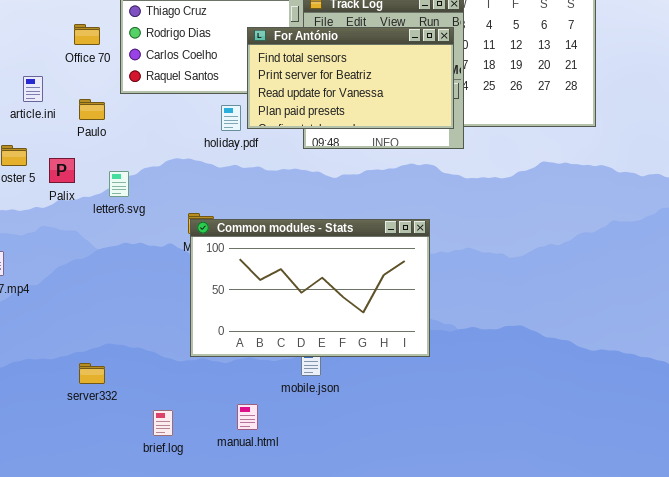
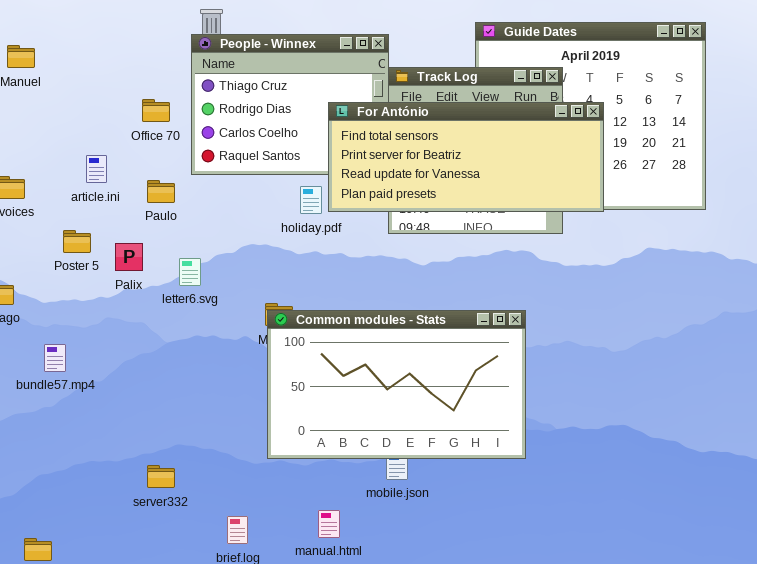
For António: [247,27,454,129] -> [328,102,604,212], resized

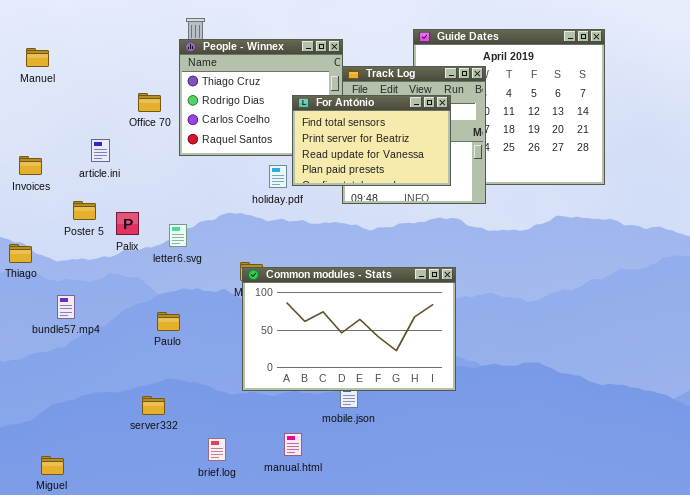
For António: [328,102,604,212] -> [292,95,451,186], resized
Paulo: [147,180,175,203] -> [157,312,180,331], moved

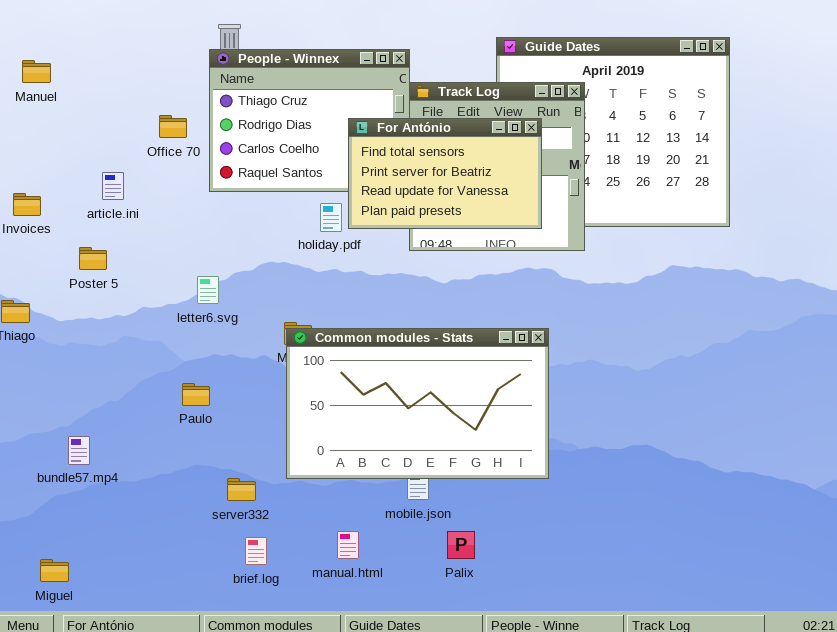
Palix: [116,212,139,235] -> [447,531,475,559], moved
bundle57.mp4: [57,295,75,319] -> [68,436,90,465], moved
server332: [142,396,165,415] -> [227,478,256,501], moved

